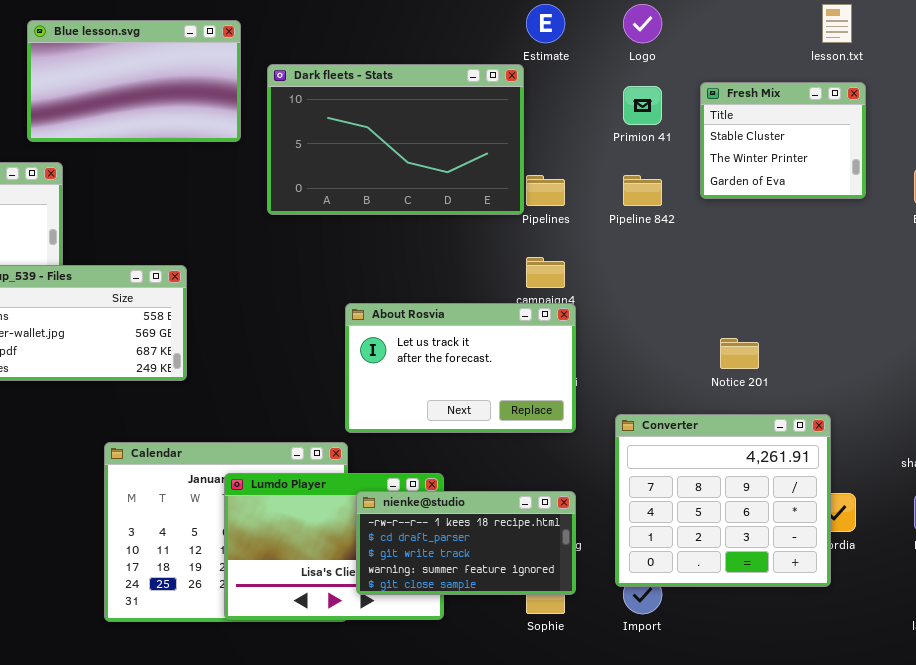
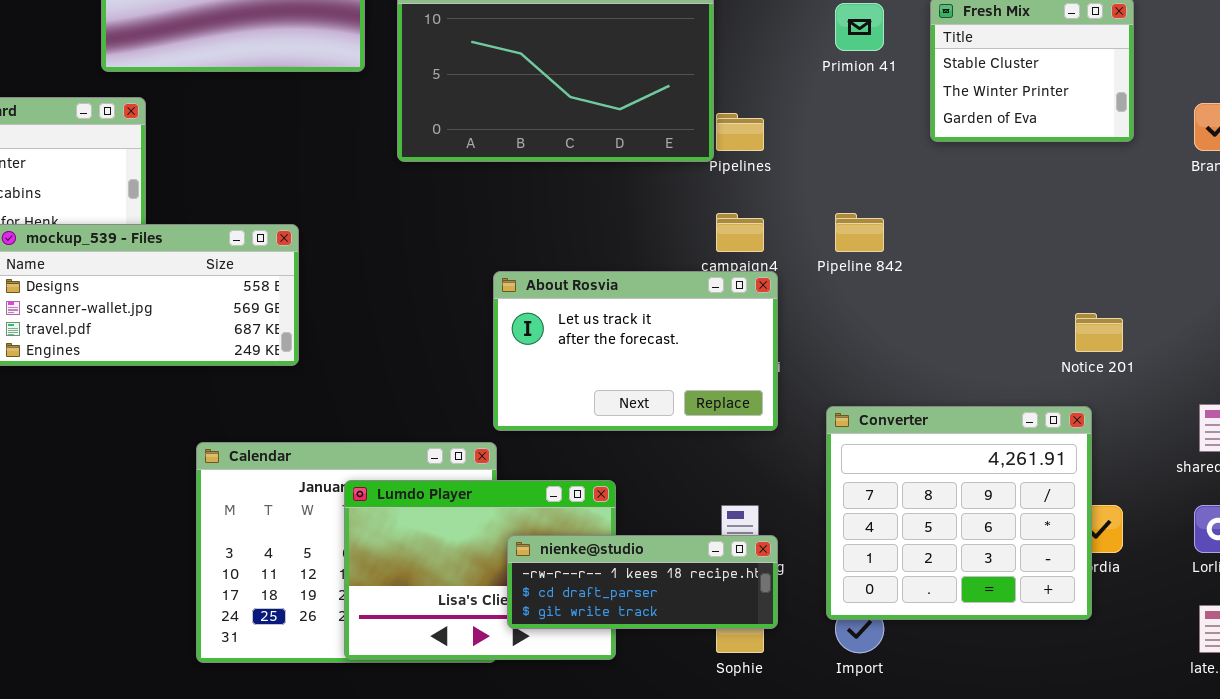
Pipeline 842: [623,175,662,206] -> [835,213,884,252], moved
Notice 201: [720,338,759,369] -> [1075,313,1123,352], moved
nienke@studio: [356,491,576,595] -> [507,535,778,629], resized

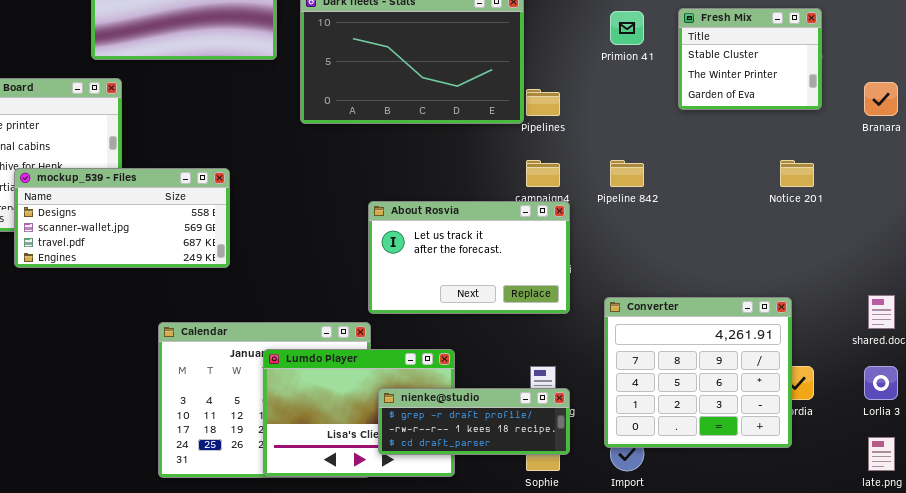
Notice 201: [1075,313,1123,352] -> [780,160,814,187], moved
nienke@studio: [507,535,778,629] -> [378,388,570,455], scrolled up 1 row

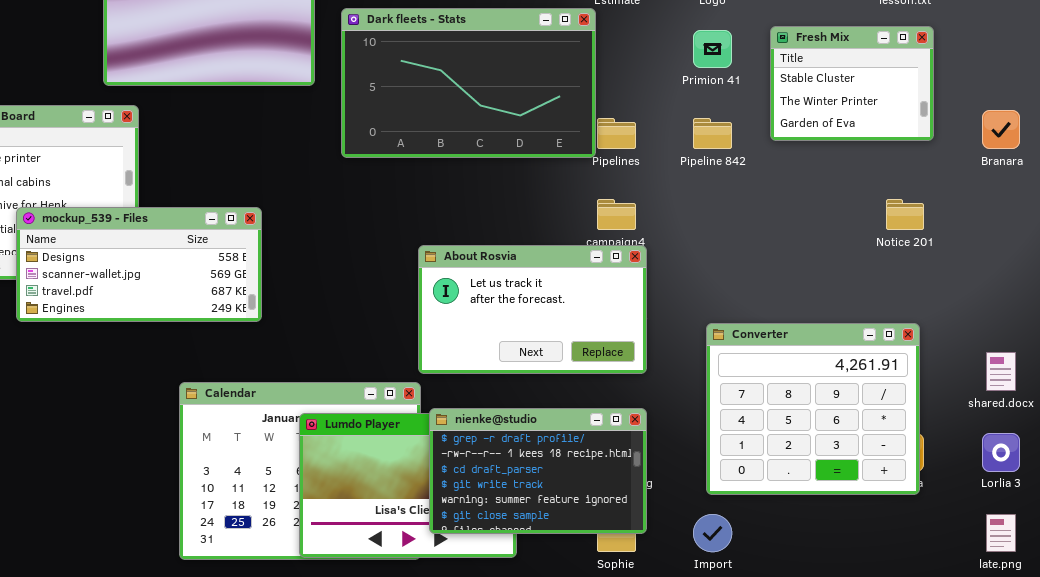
Pipeline 842: [610,160,644,187] -> [693,118,732,149], moved
Converter: [604,297,792,448] -> [706,323,920,495], moved
nienke@studio: [378,388,570,455] -> [429,408,647,534], resized

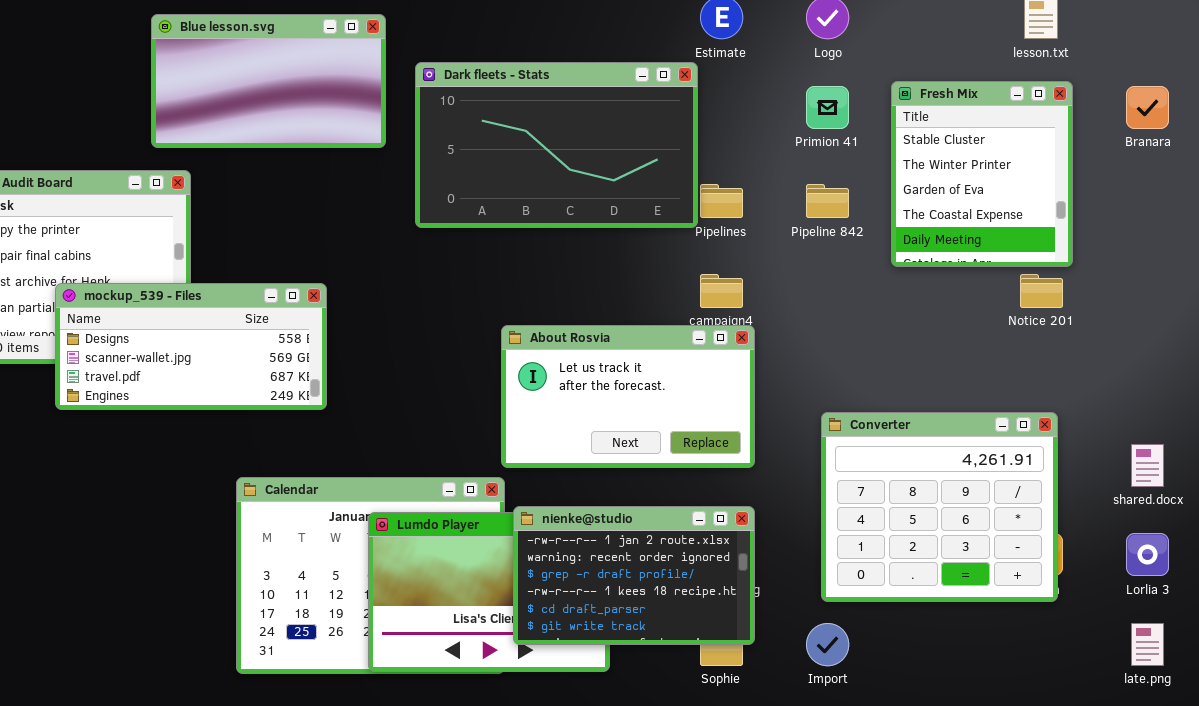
Fresh Mix: [770,26,934,141] -> [891,81,1073,267], resized
Branara: [982,110,1020,149] -> [1126,86,1169,129], moved
nienke@studio: [429,408,647,534] -> [513,506,755,645], scrolled up 2 rows

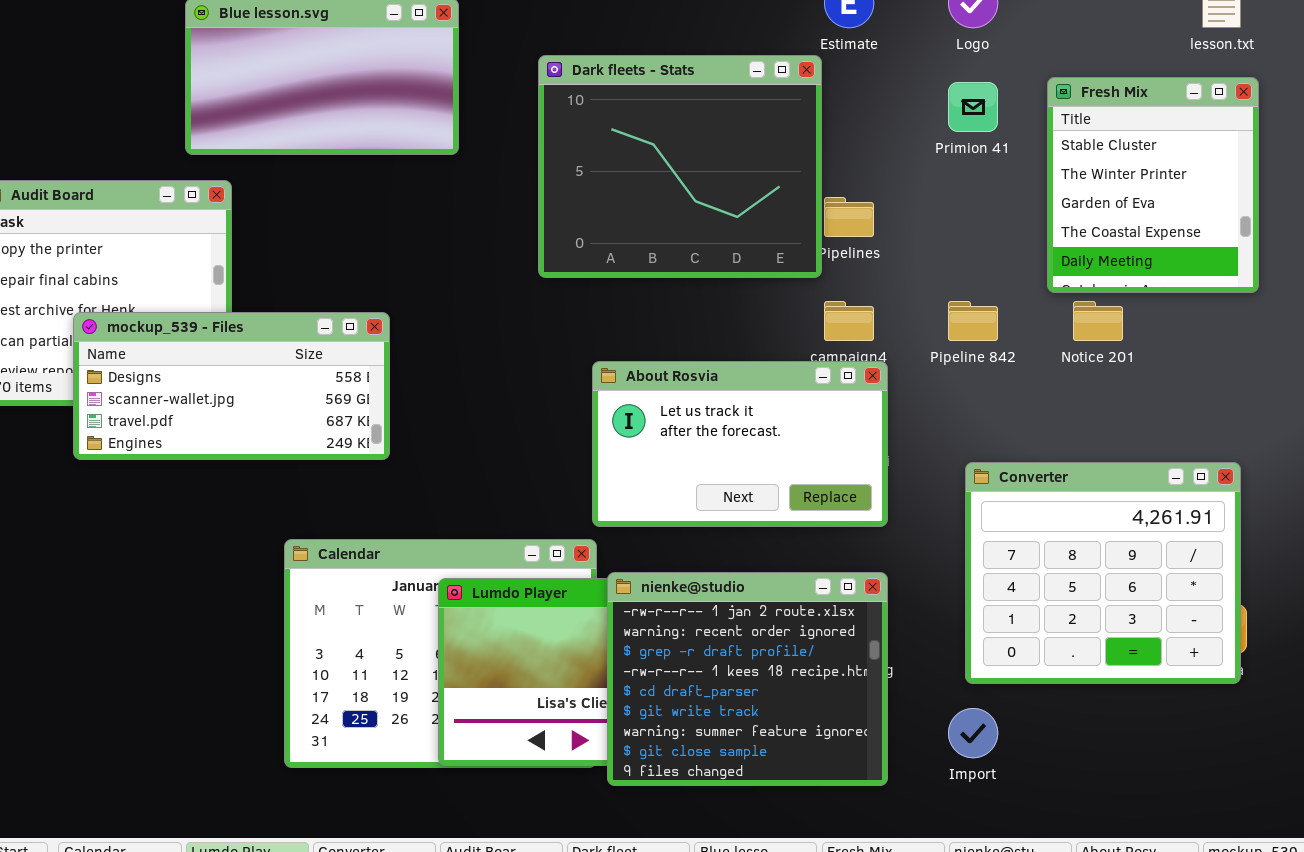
Dark fleets - Stats: [415,62,698,228] -> [538,55,822,278], resized
Pipeline 842: [806,184,849,218] -> [948,301,998,341], moved
Notice 201: [1020,274,1063,308] -> [1073,301,1123,341], moved
nienke@studio: [513,506,755,645] -> [607,572,888,786], resized

